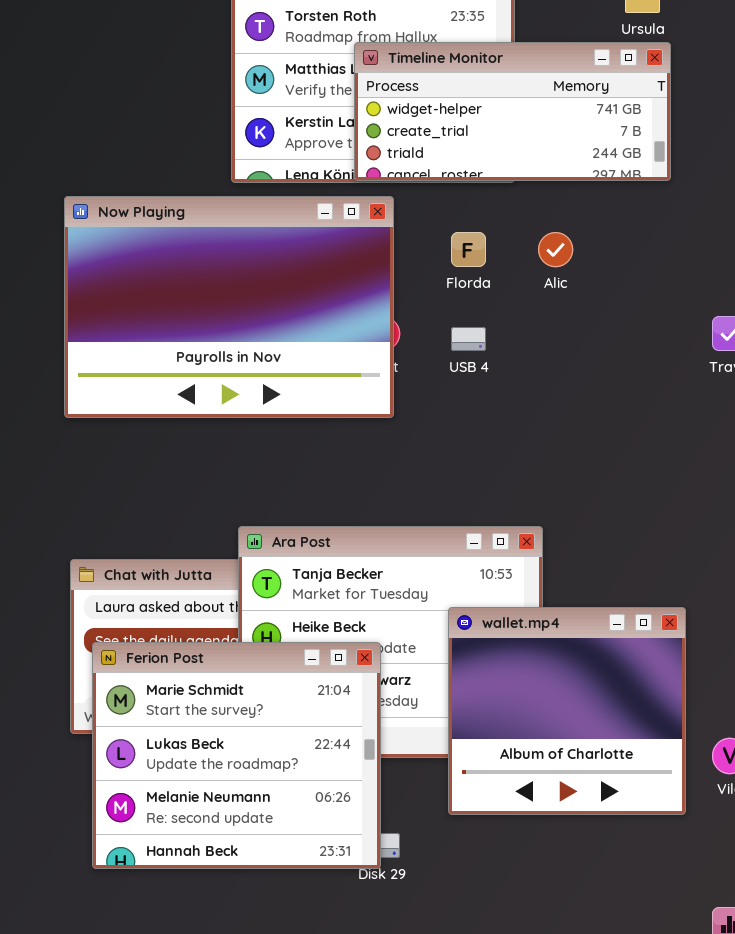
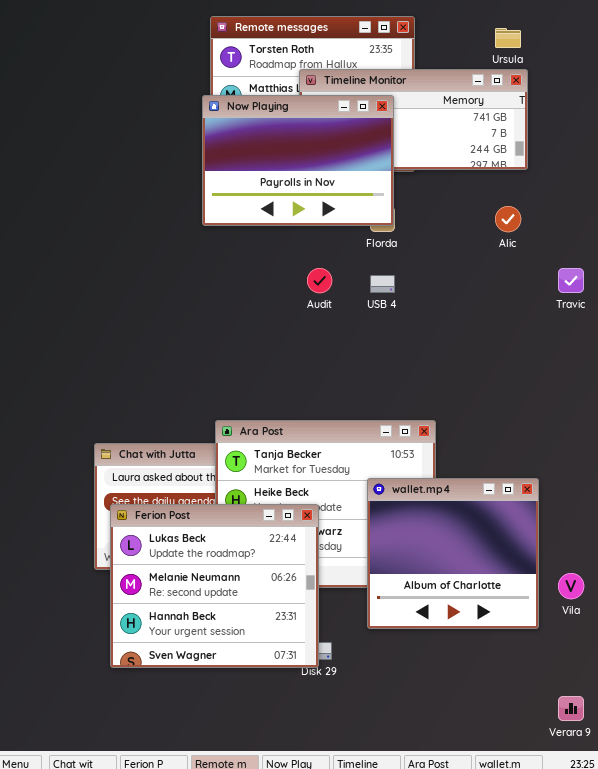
Now Playing: [64,196,394,418] -> [202,95,394,226], moved, resized
Alic: [538,232,573,267] -> [495,206,521,232], moved
Ferion Post: [92,642,381,869] -> [110,504,319,668], scrolled down 1 row

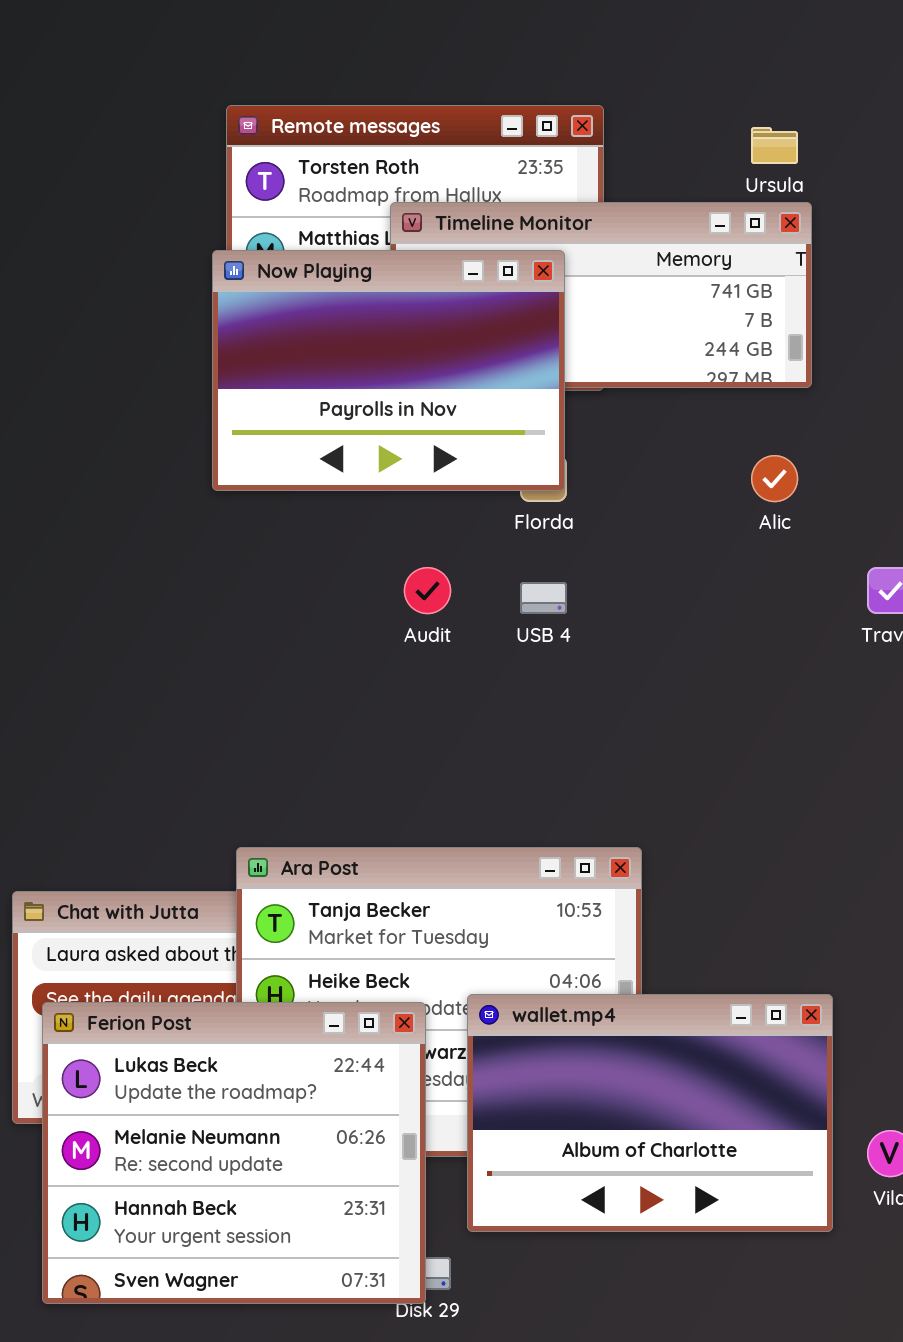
wallet.mp4: [367,478,539,629] -> [467,994,833,1232], resized

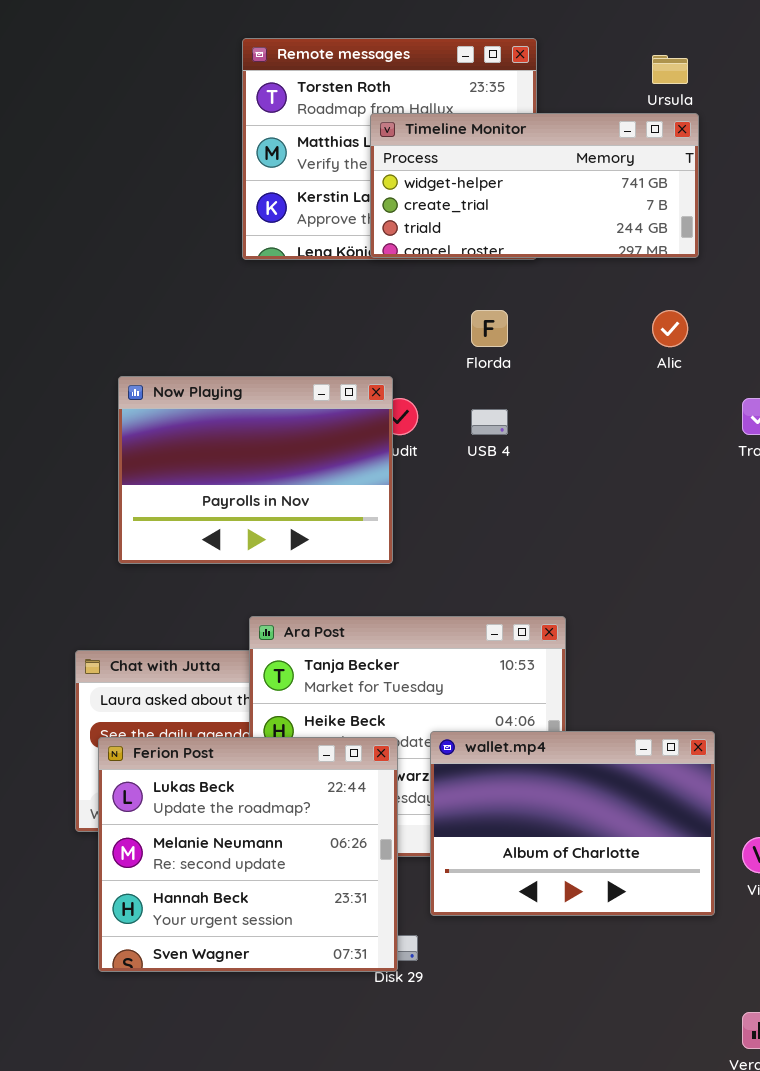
Now Playing: [212,250,565,491] -> [118,376,393,564], moved

